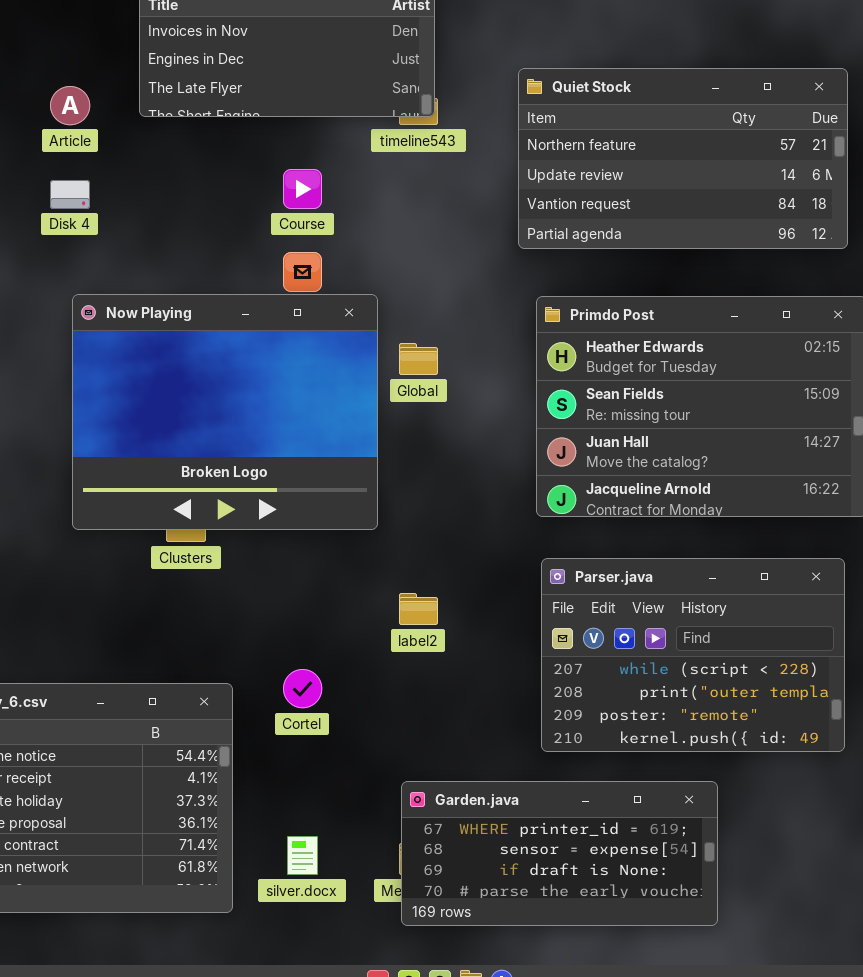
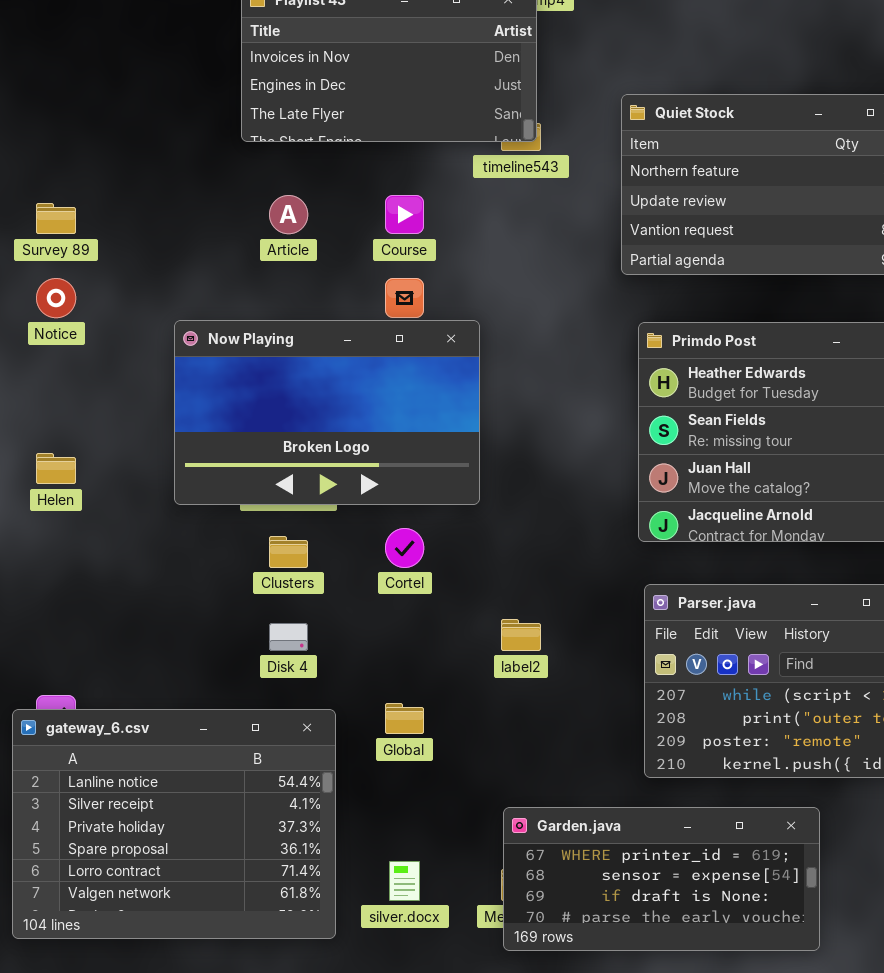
Article: [50,86,90,125] -> [269,195,308,234], moved
Disk 4: [50,180,90,209] -> [269,623,308,651], moved
Now Playing: [72,294,378,530] -> [174,320,480,505], resized
Global: [399,343,438,375] -> [385,703,424,734], moved
Cortel: [283,669,322,708] -> [385,528,424,568], moved

